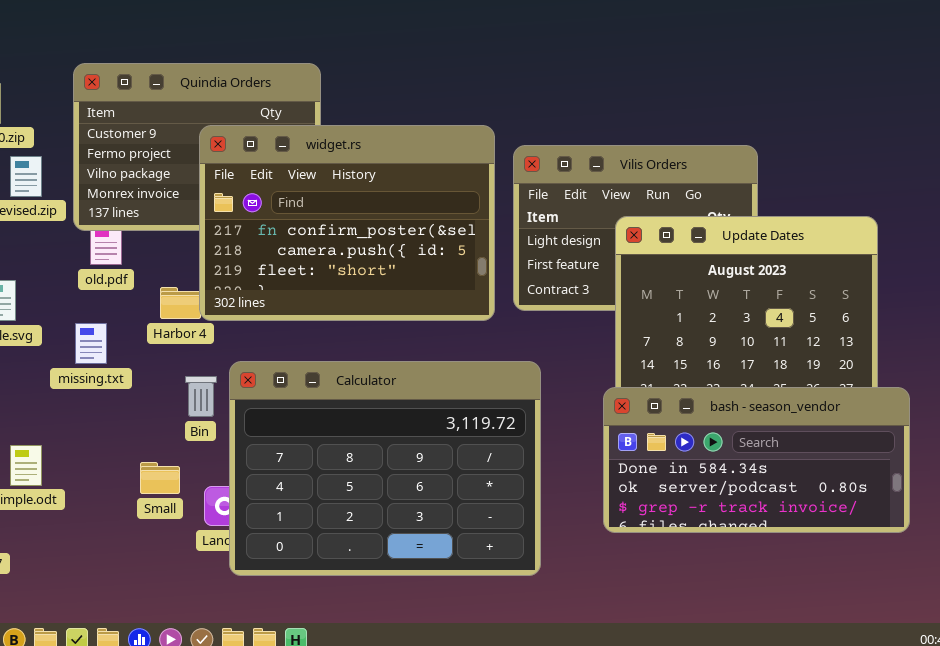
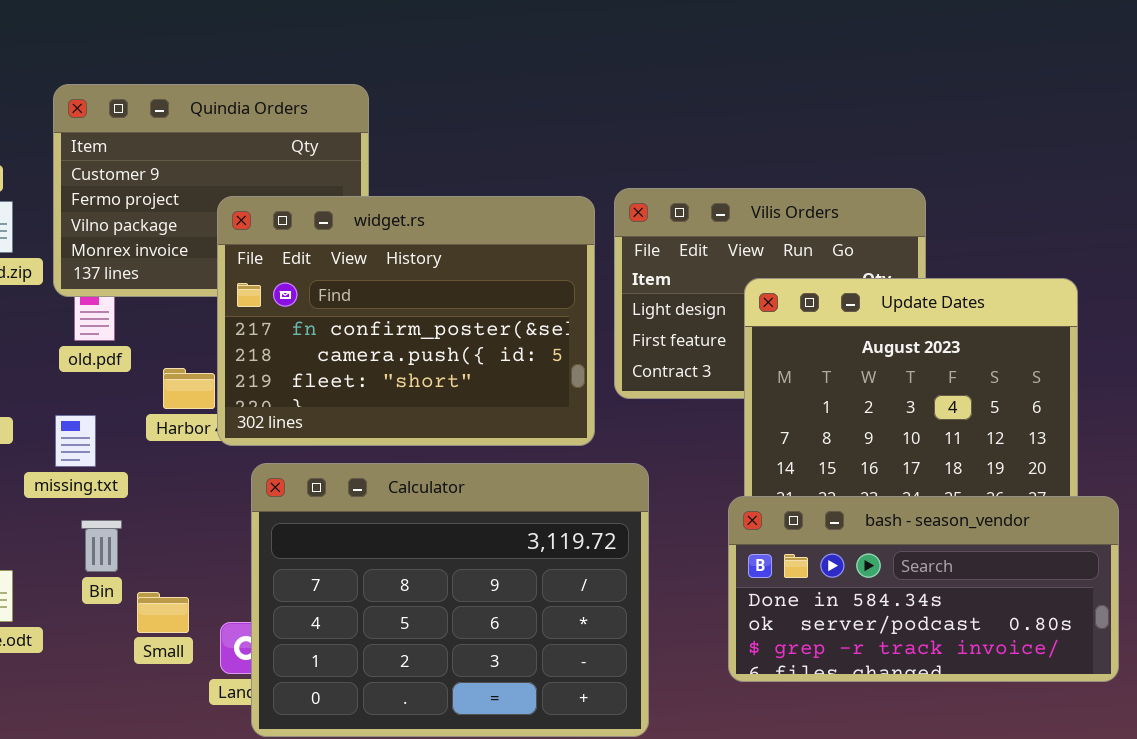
widget.rs: [199,125,495,321] -> [217,196,595,446], moved
Bin: [185,376,217,417] -> [81,520,122,572], moved

